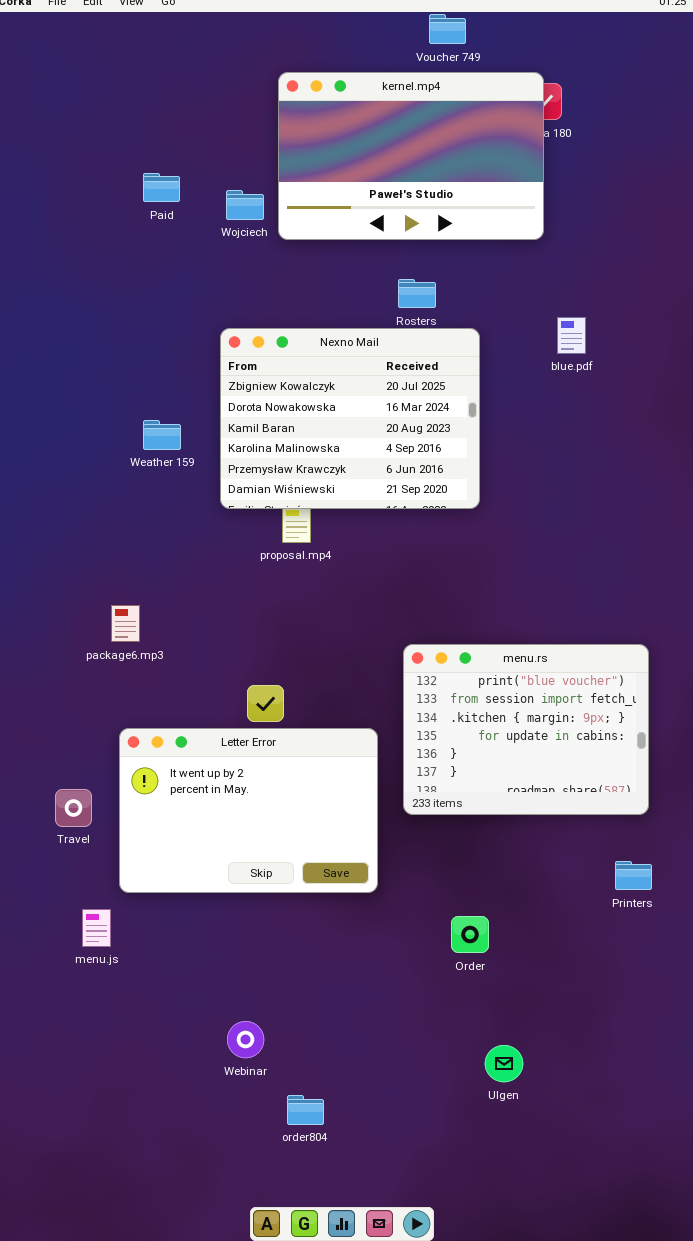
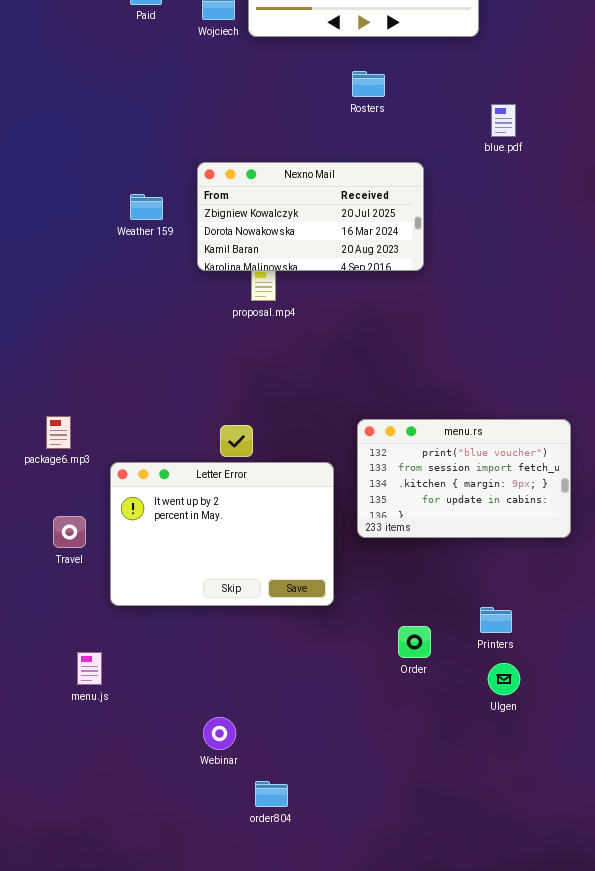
Nexno Mail: [220,328,480,509] -> [197,162,424,271], resized
package6.mp3: [111,605,140,642] -> [46,416,71,449], moved
menu.rs: [403,644,649,815] -> [357,419,571,538], resized
Printers: [615,861,652,890] -> [480,607,512,633], moved
menu.js: [82,909,111,947] -> [77,652,102,685], moved
Ulgen: [485,1045,523,1082] -> [488,663,520,695], moved

